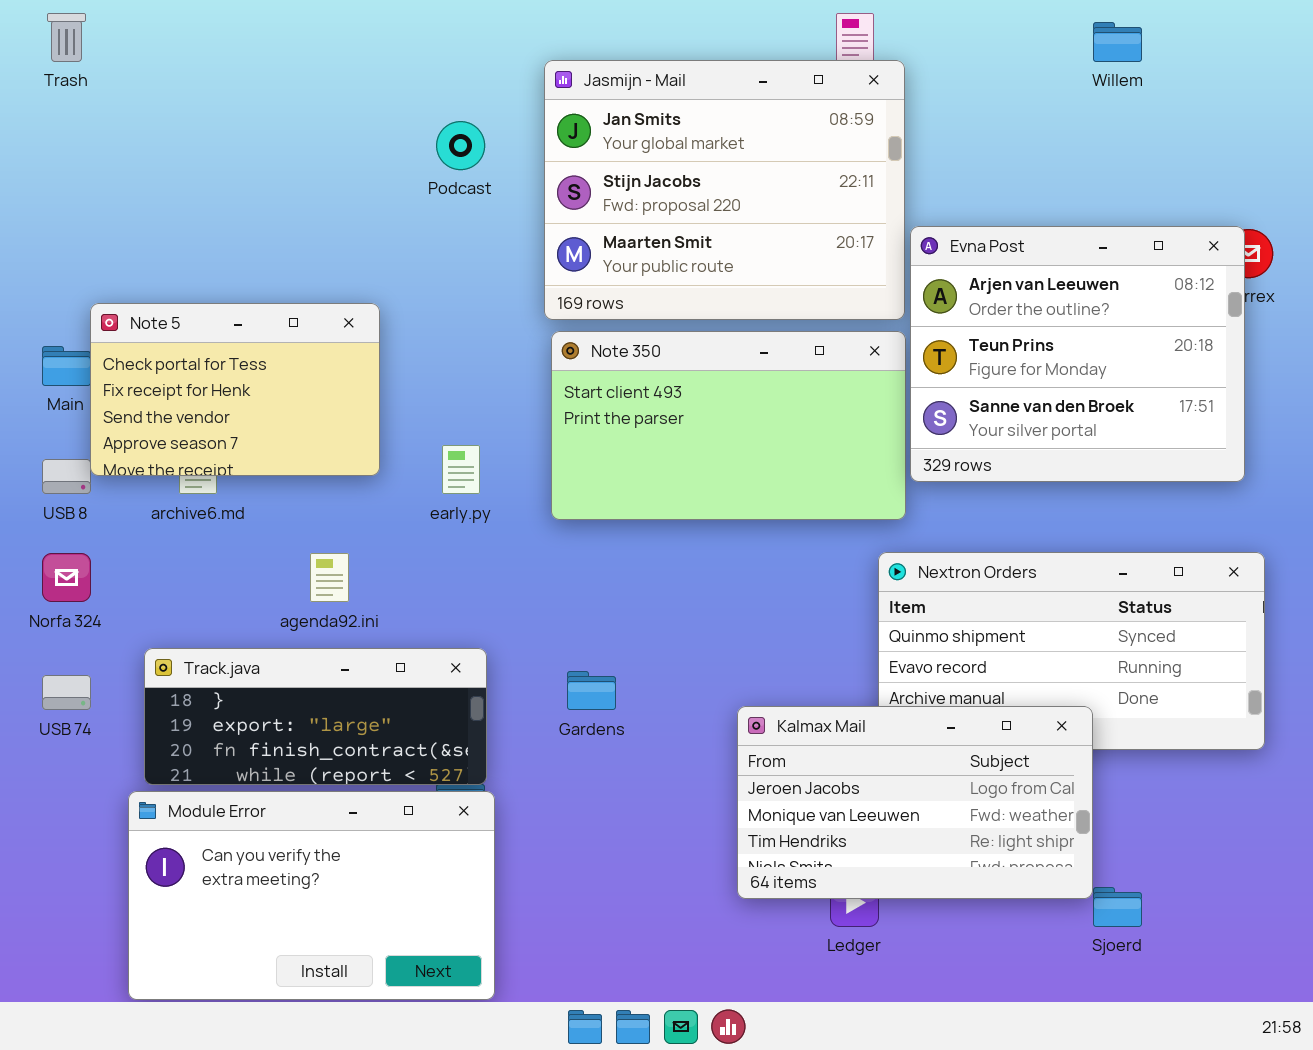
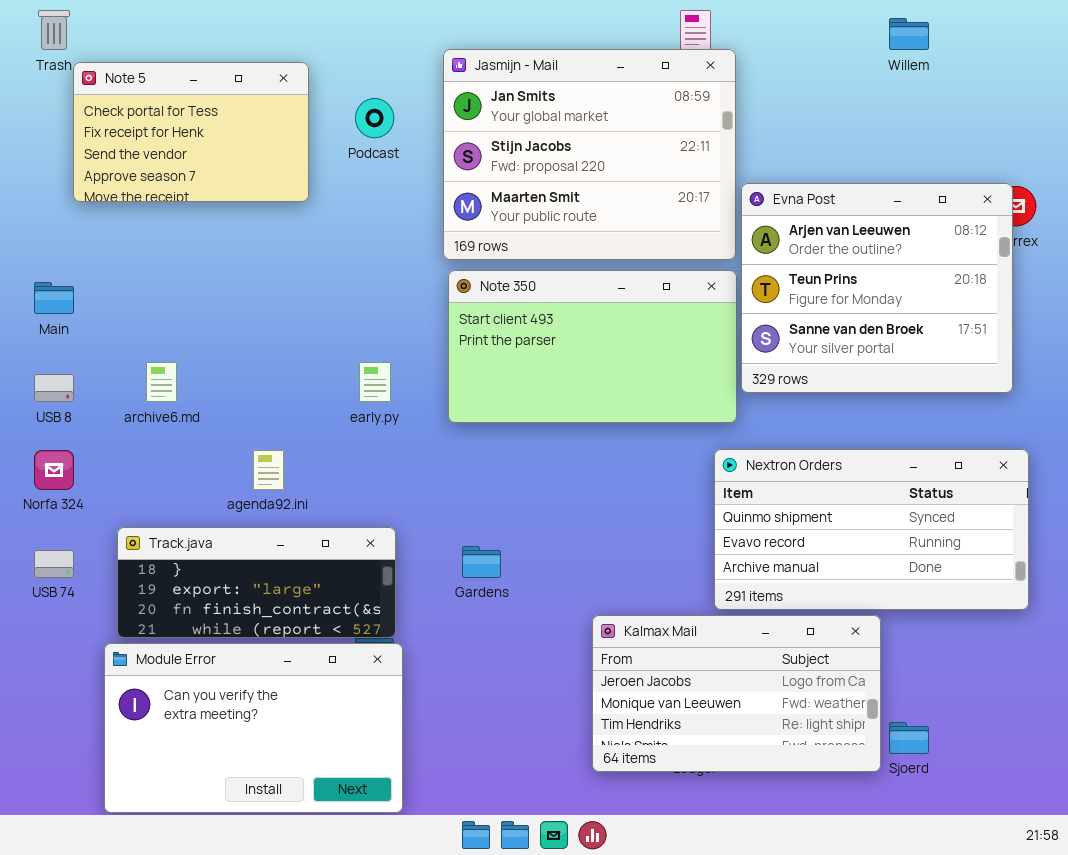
Note 5: [90,303,380,476] -> [73,62,309,202], moved
Kalmax Mail: [737,706,1093,899] -> [592,615,881,772], moved

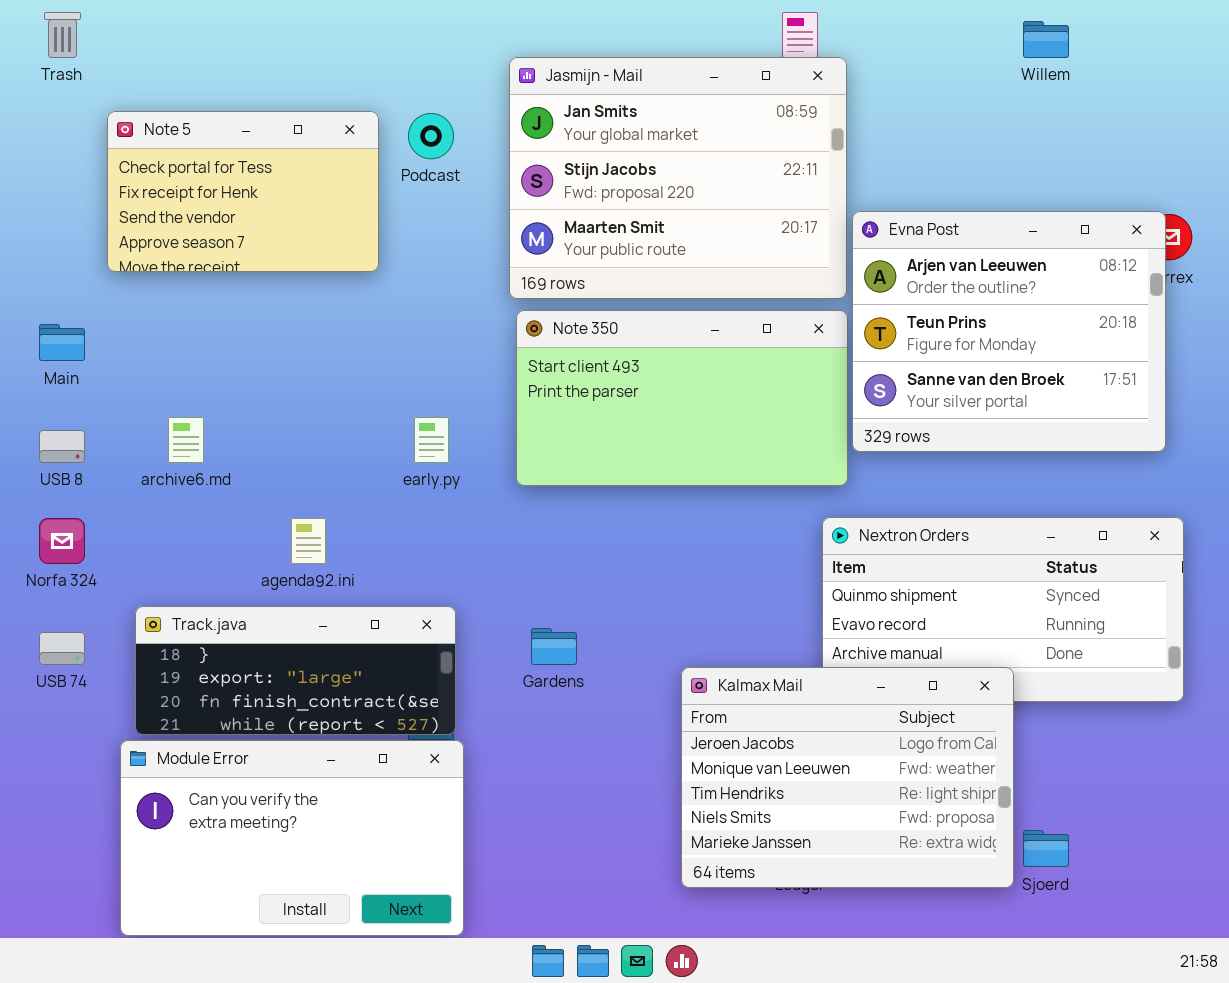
Note 5: [73,62,309,202] -> [107,111,379,272], moved
Kalmax Mail: [592,615,881,772] -> [681,667,1014,888], resized

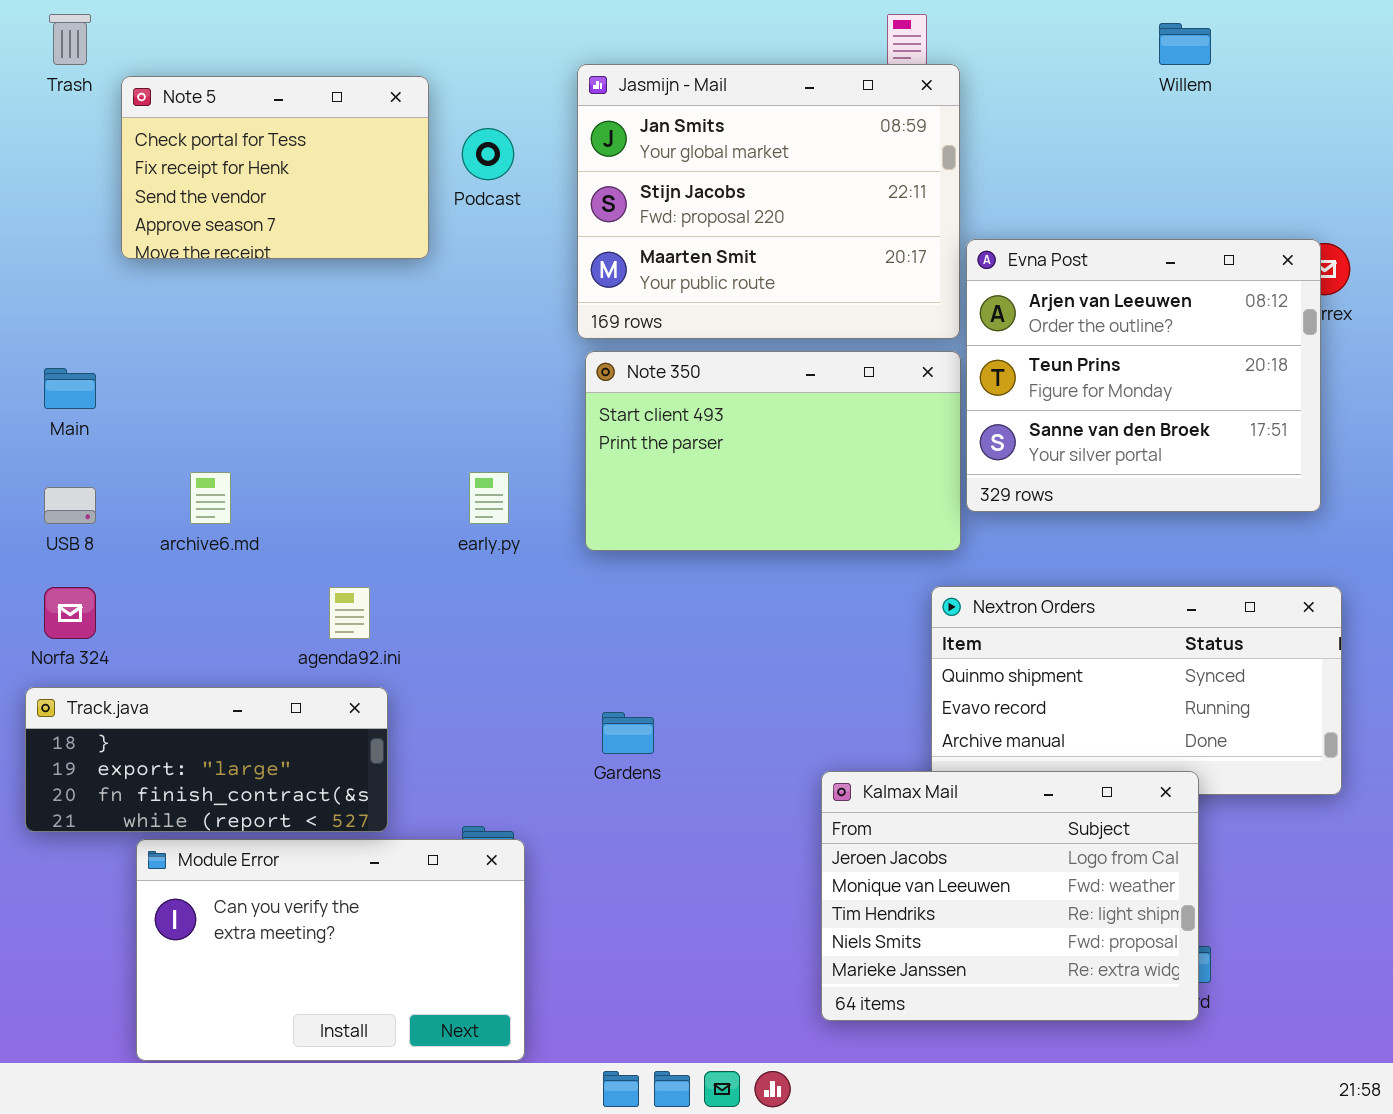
Note 5: [107,111,379,272] -> [121,76,429,259], moved
Track.java: [135,606,456,735] -> [25,687,388,832], moved
Kalmax Mail: [681,667,1014,888] -> [821,771,1199,1021], moved

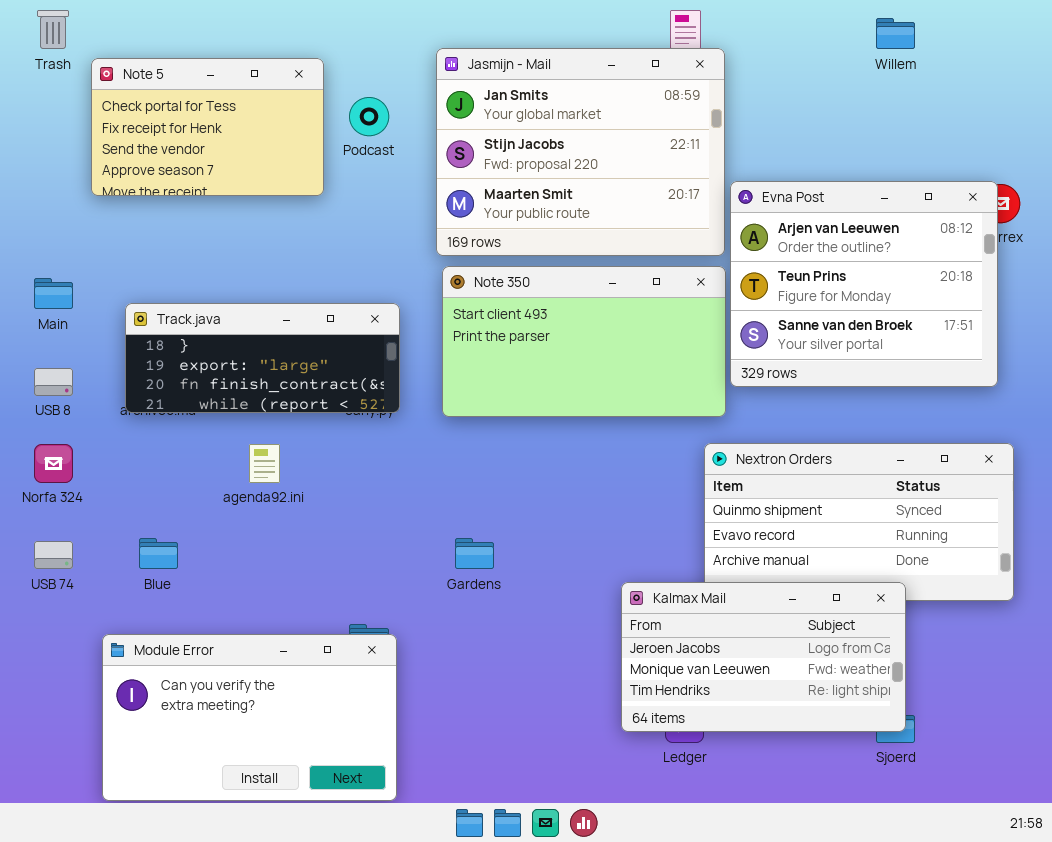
Track.java: [25,687,388,832] -> [125,303,400,413], moved
Kalmax Mail: [821,771,1199,1021] -> [621,582,906,732], resized

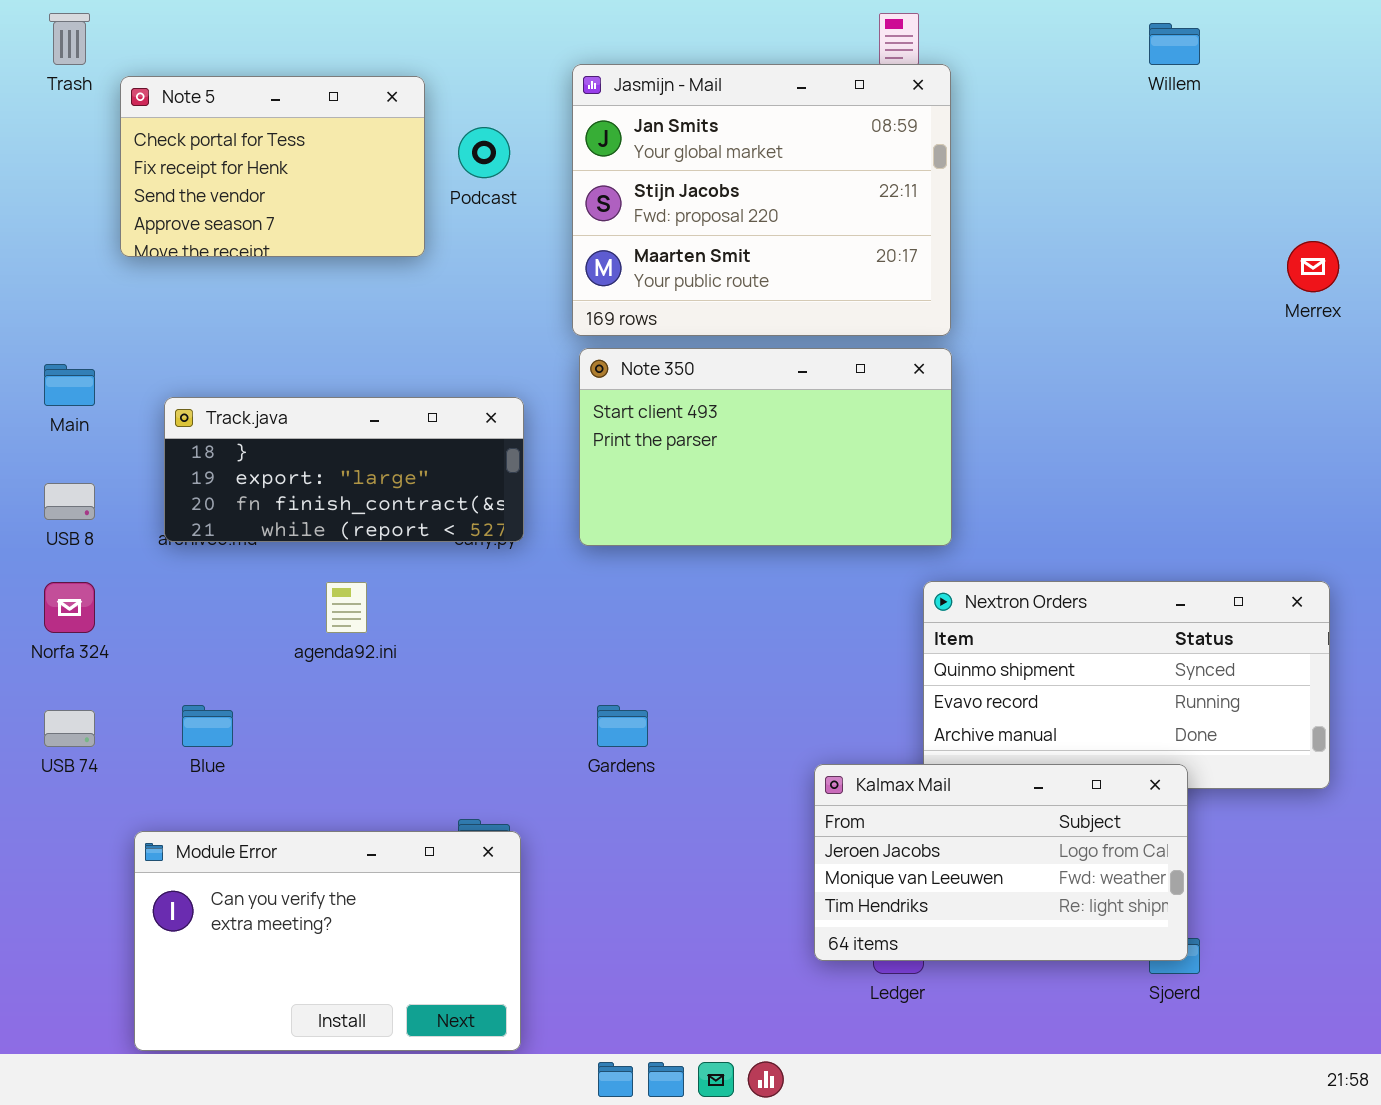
Evna Post: [730,181,998,387] -> none, closed

